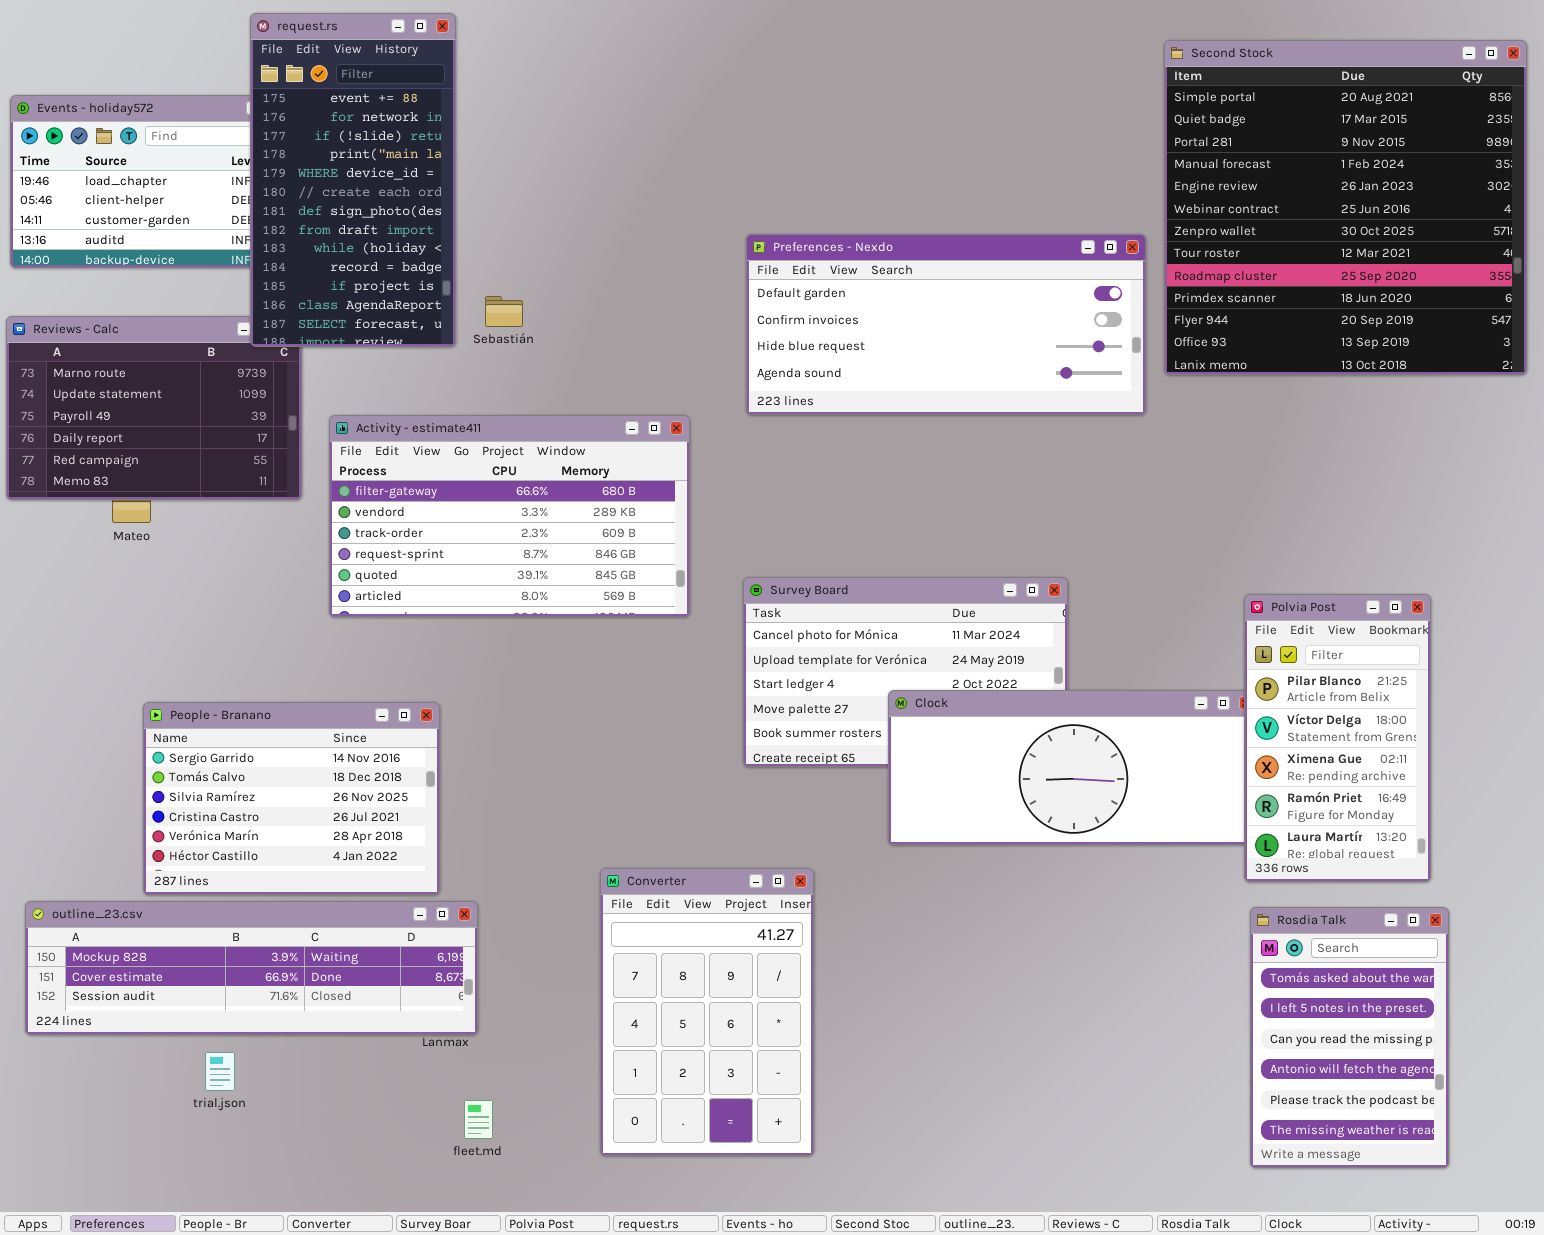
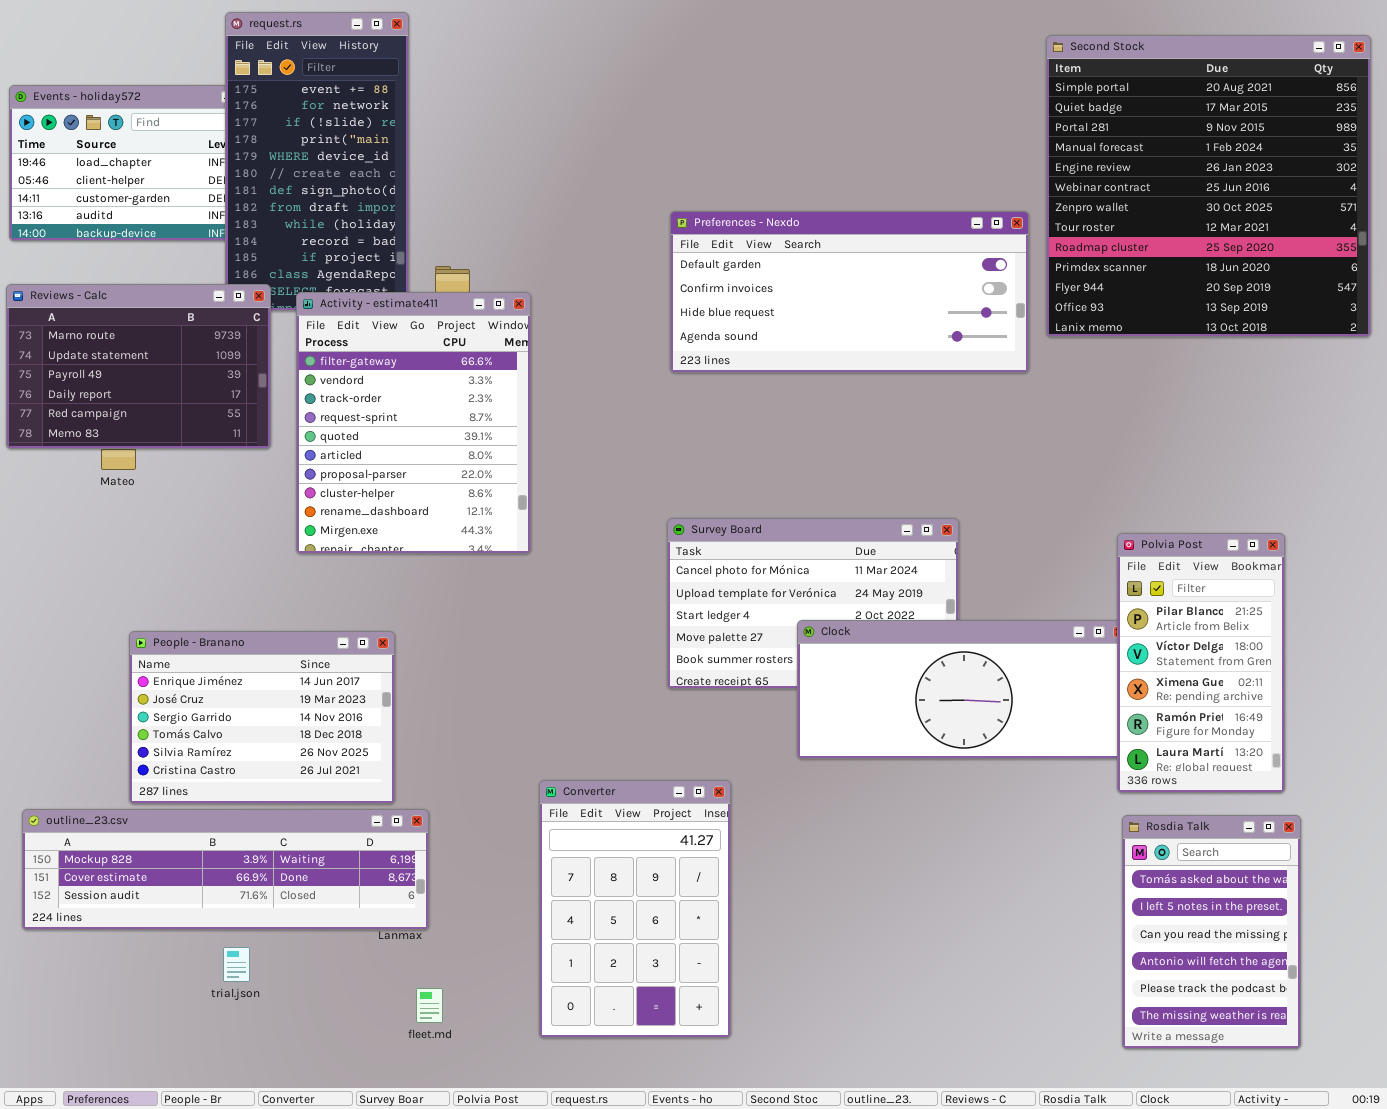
Reviews - Calc: [6,316,302,500] -> [6,284,271,449], raised
Activity - estimate411: [329,415,690,617] -> [296,292,531,554], resized
People - Branano: [143,702,440,895] -> [129,631,395,804], scrolled up 2 rows
trial.json: [205,1052,235,1091] -> [223,947,250,982], moved

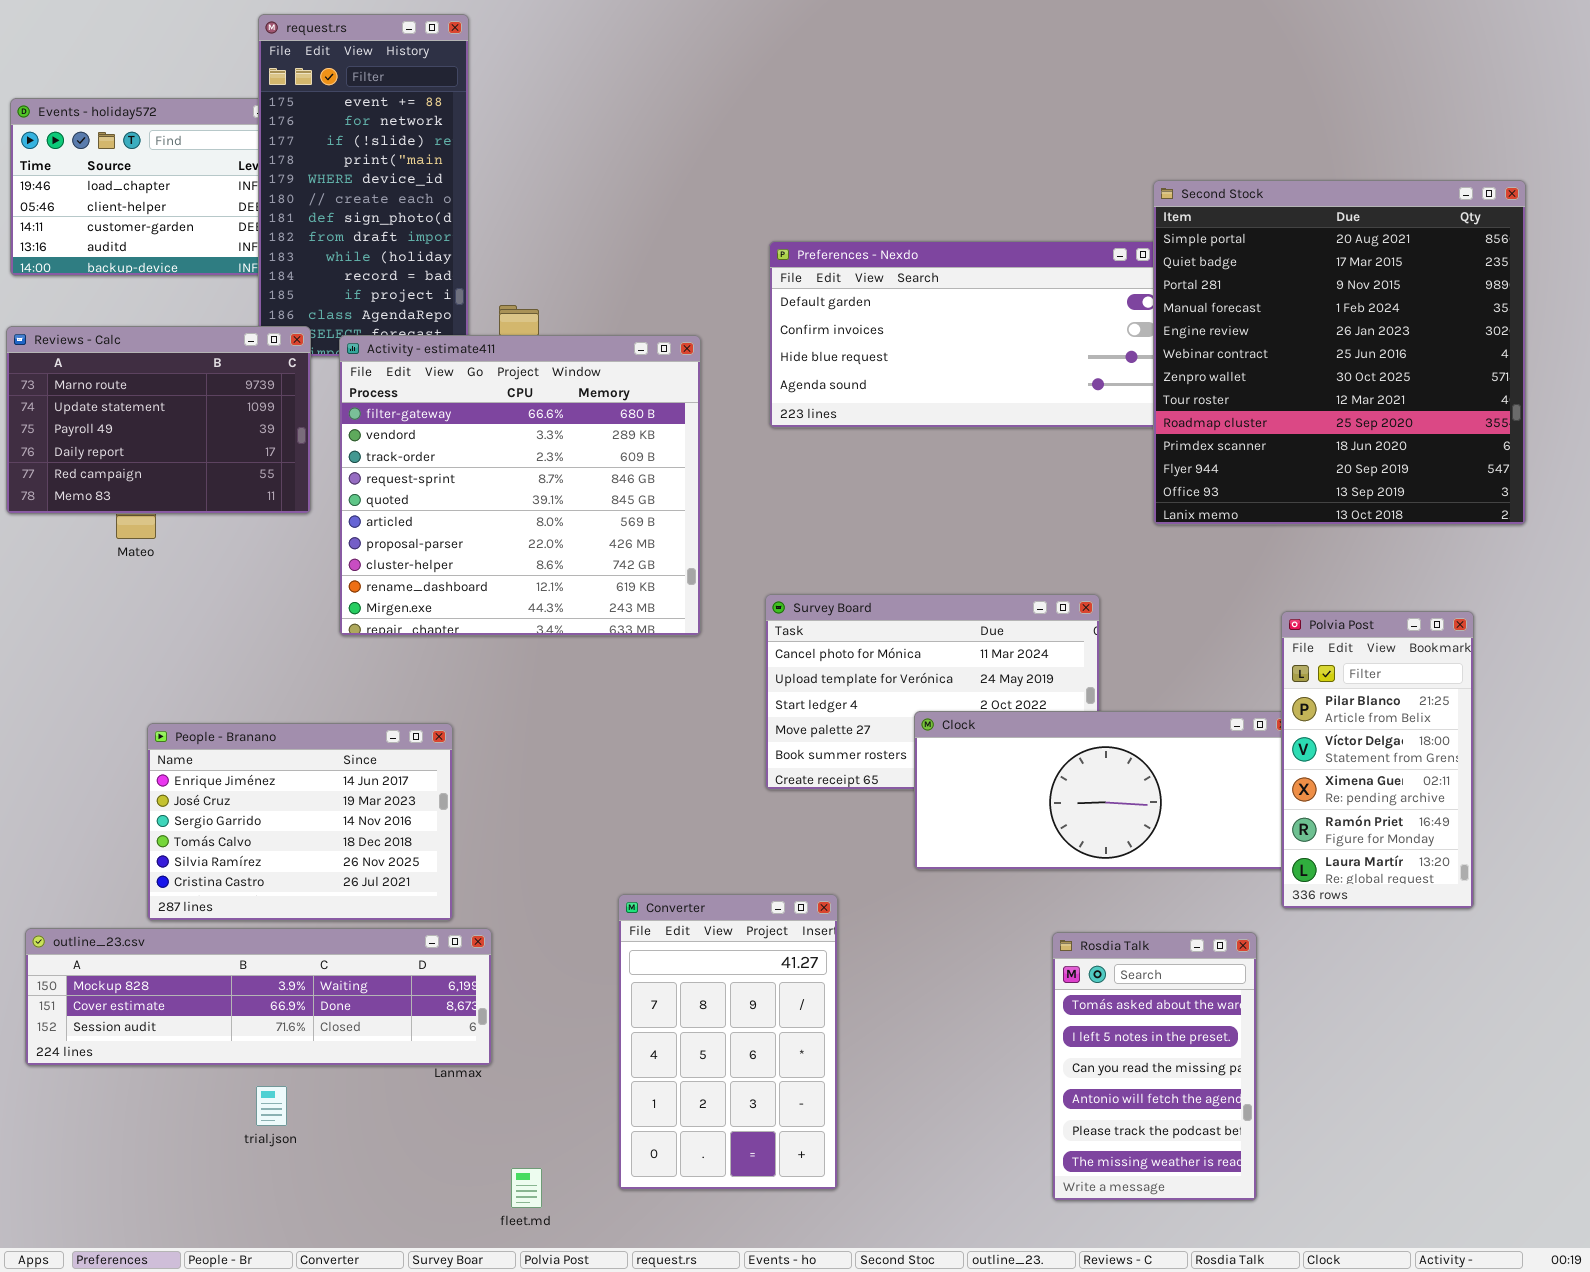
Second Stock: [1046,35,1371,337] -> [1153,180,1526,525], moved
Activity - estimate411: [296,292,531,554] -> [339,335,701,636], resized
Rosdia Talk: [1122,815,1301,1049] -> [1052,932,1257,1201], moved
fleet.md: [416,988,443,1023] -> [511,1168,542,1208], moved

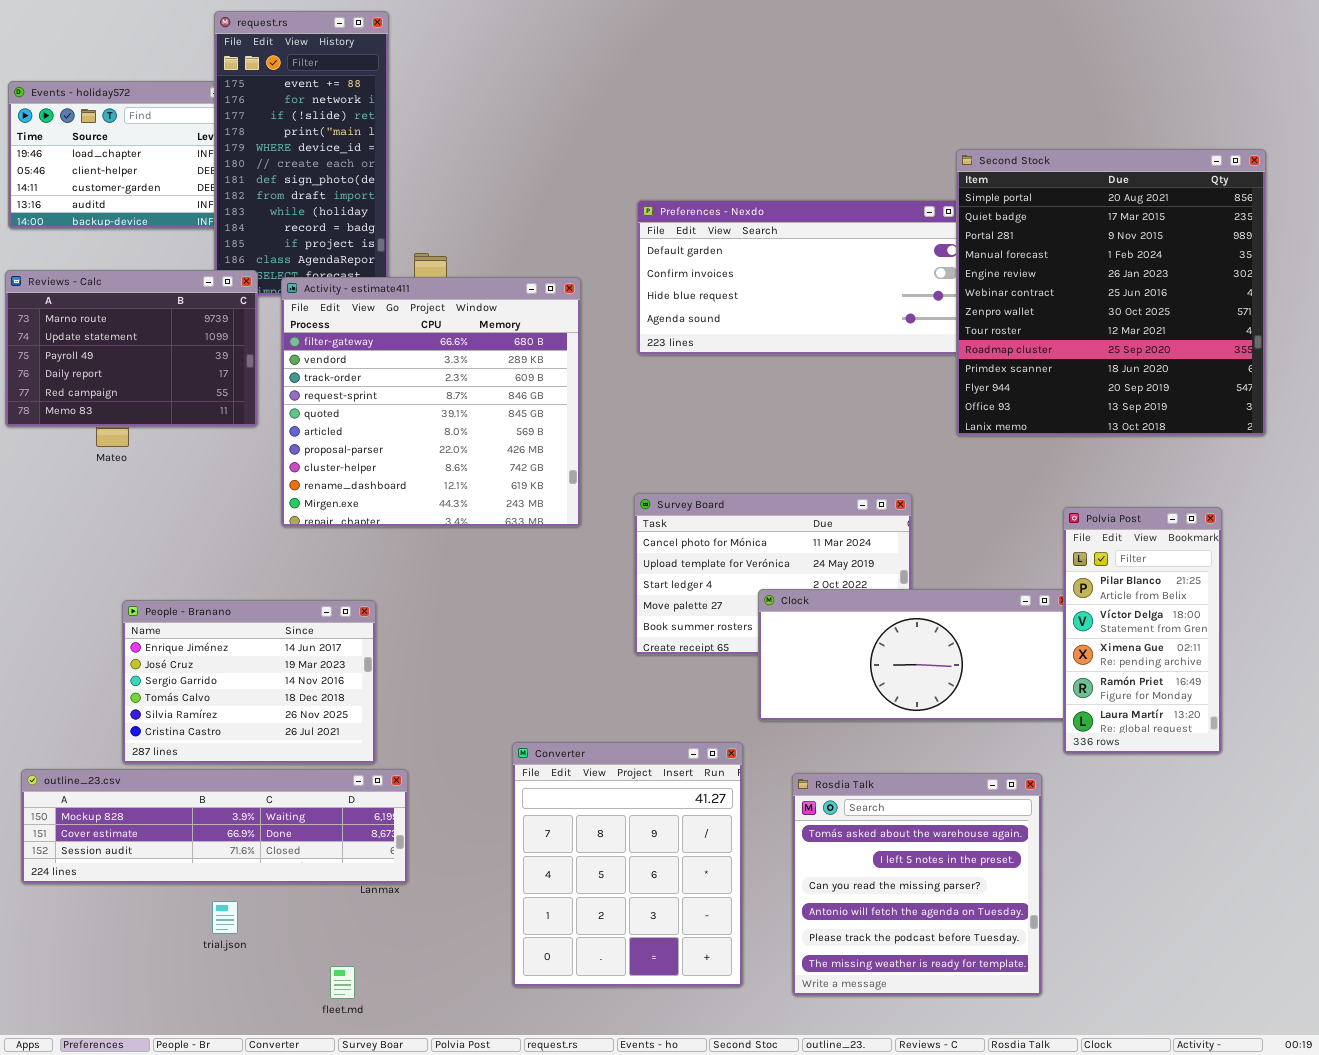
Converter: [618,894,838,1190] -> [512,742,743,987], resized
Rosdia Talk: [1052,932,1257,1201] -> [792,773,1042,996], resized
fleet.md: [511,1168,542,1208] -> [330,966,355,999], moved

